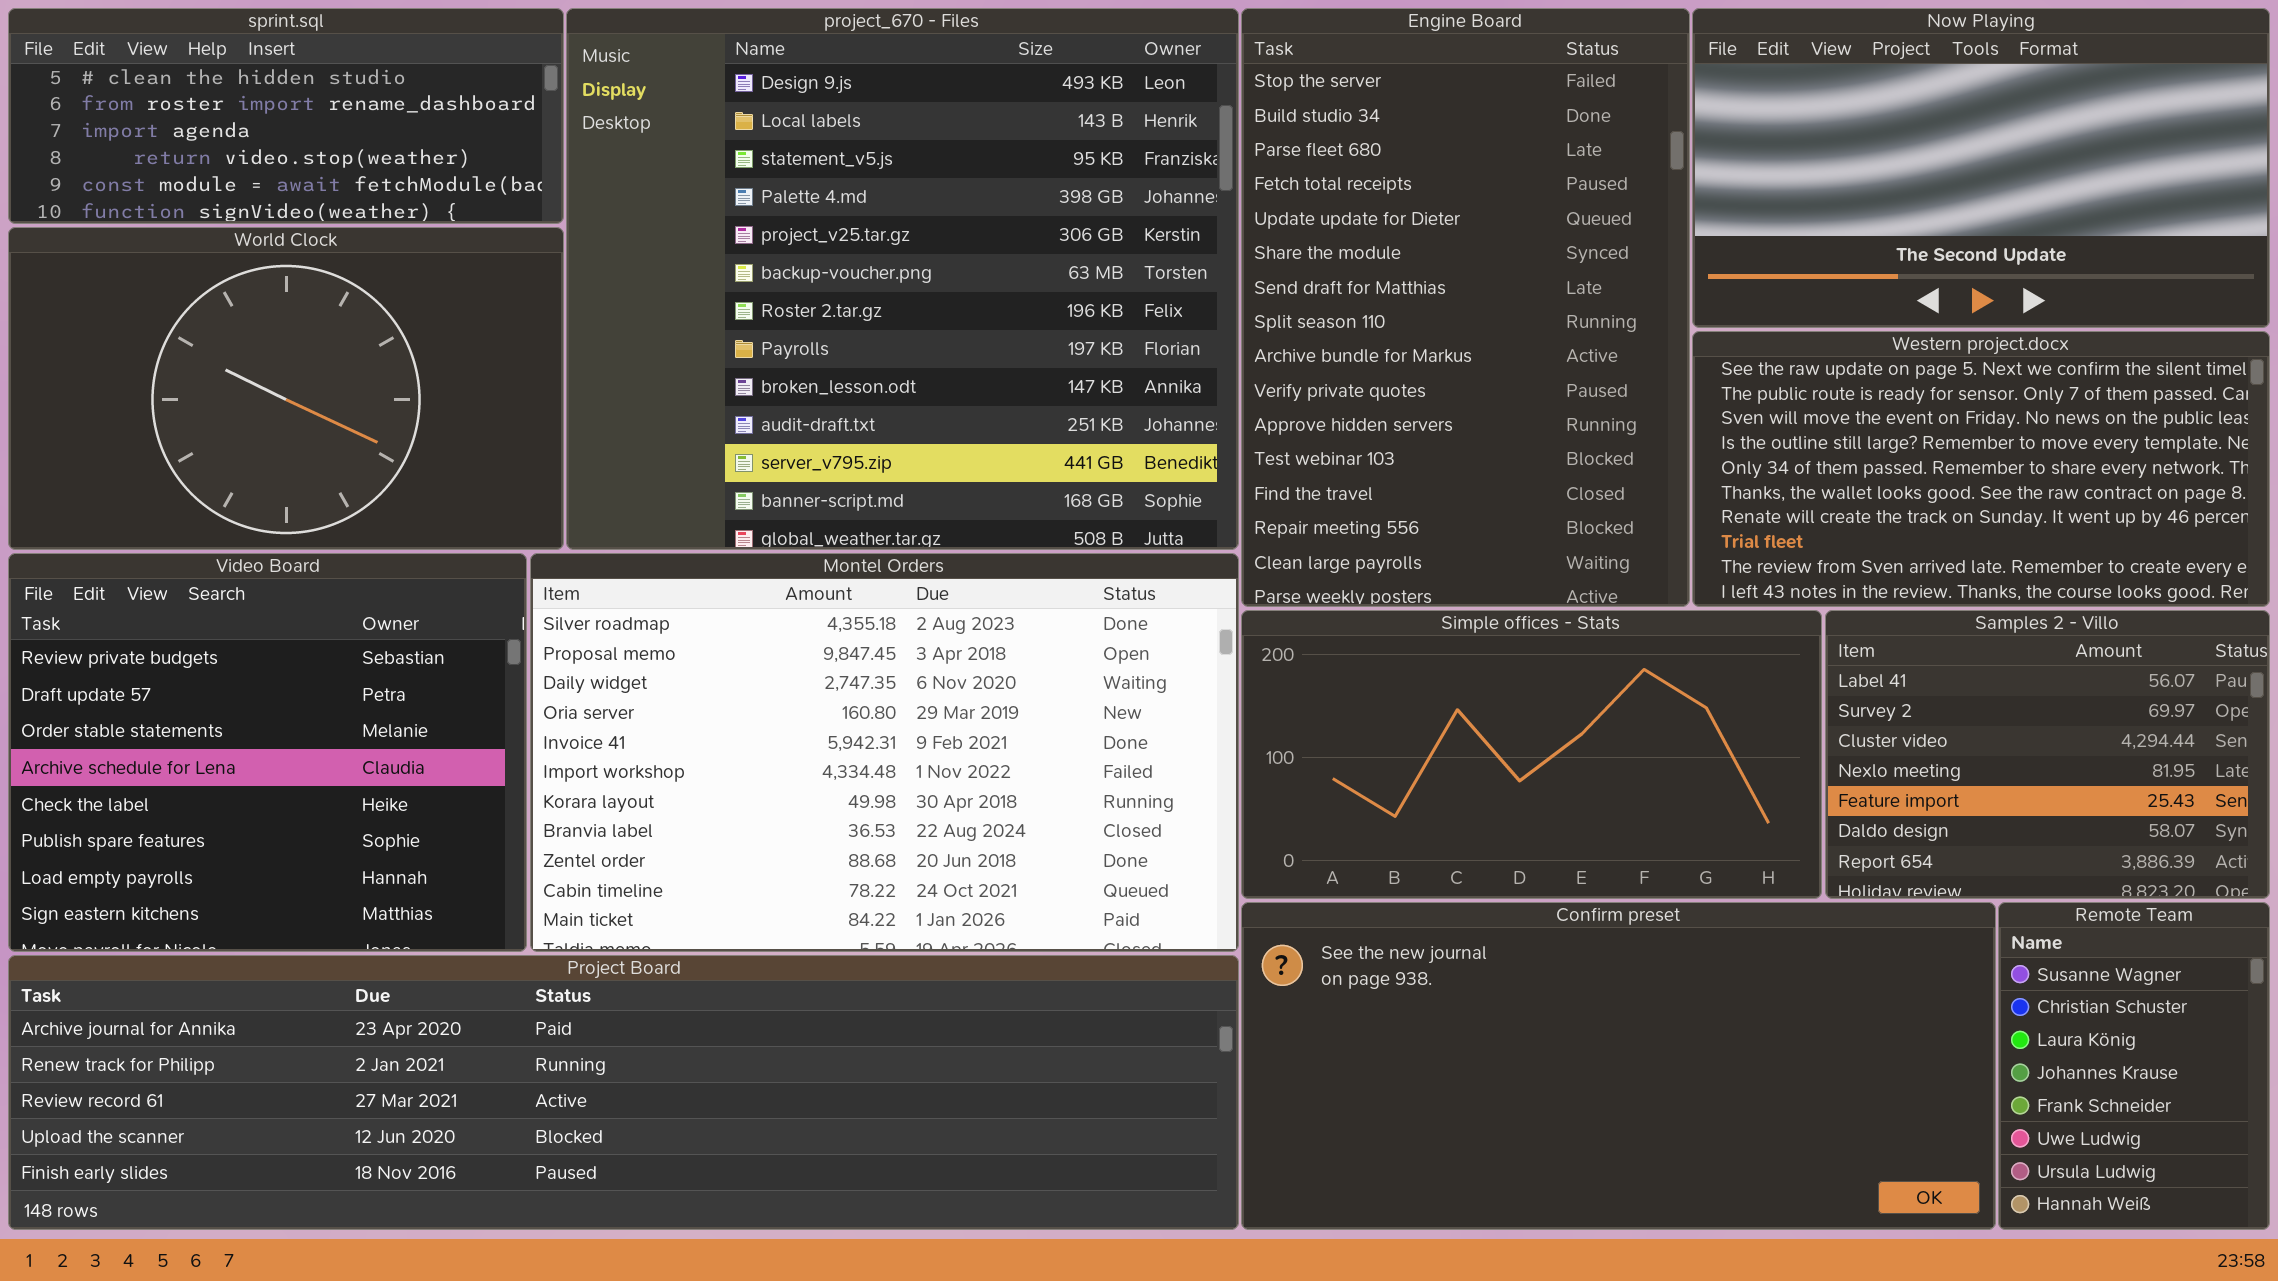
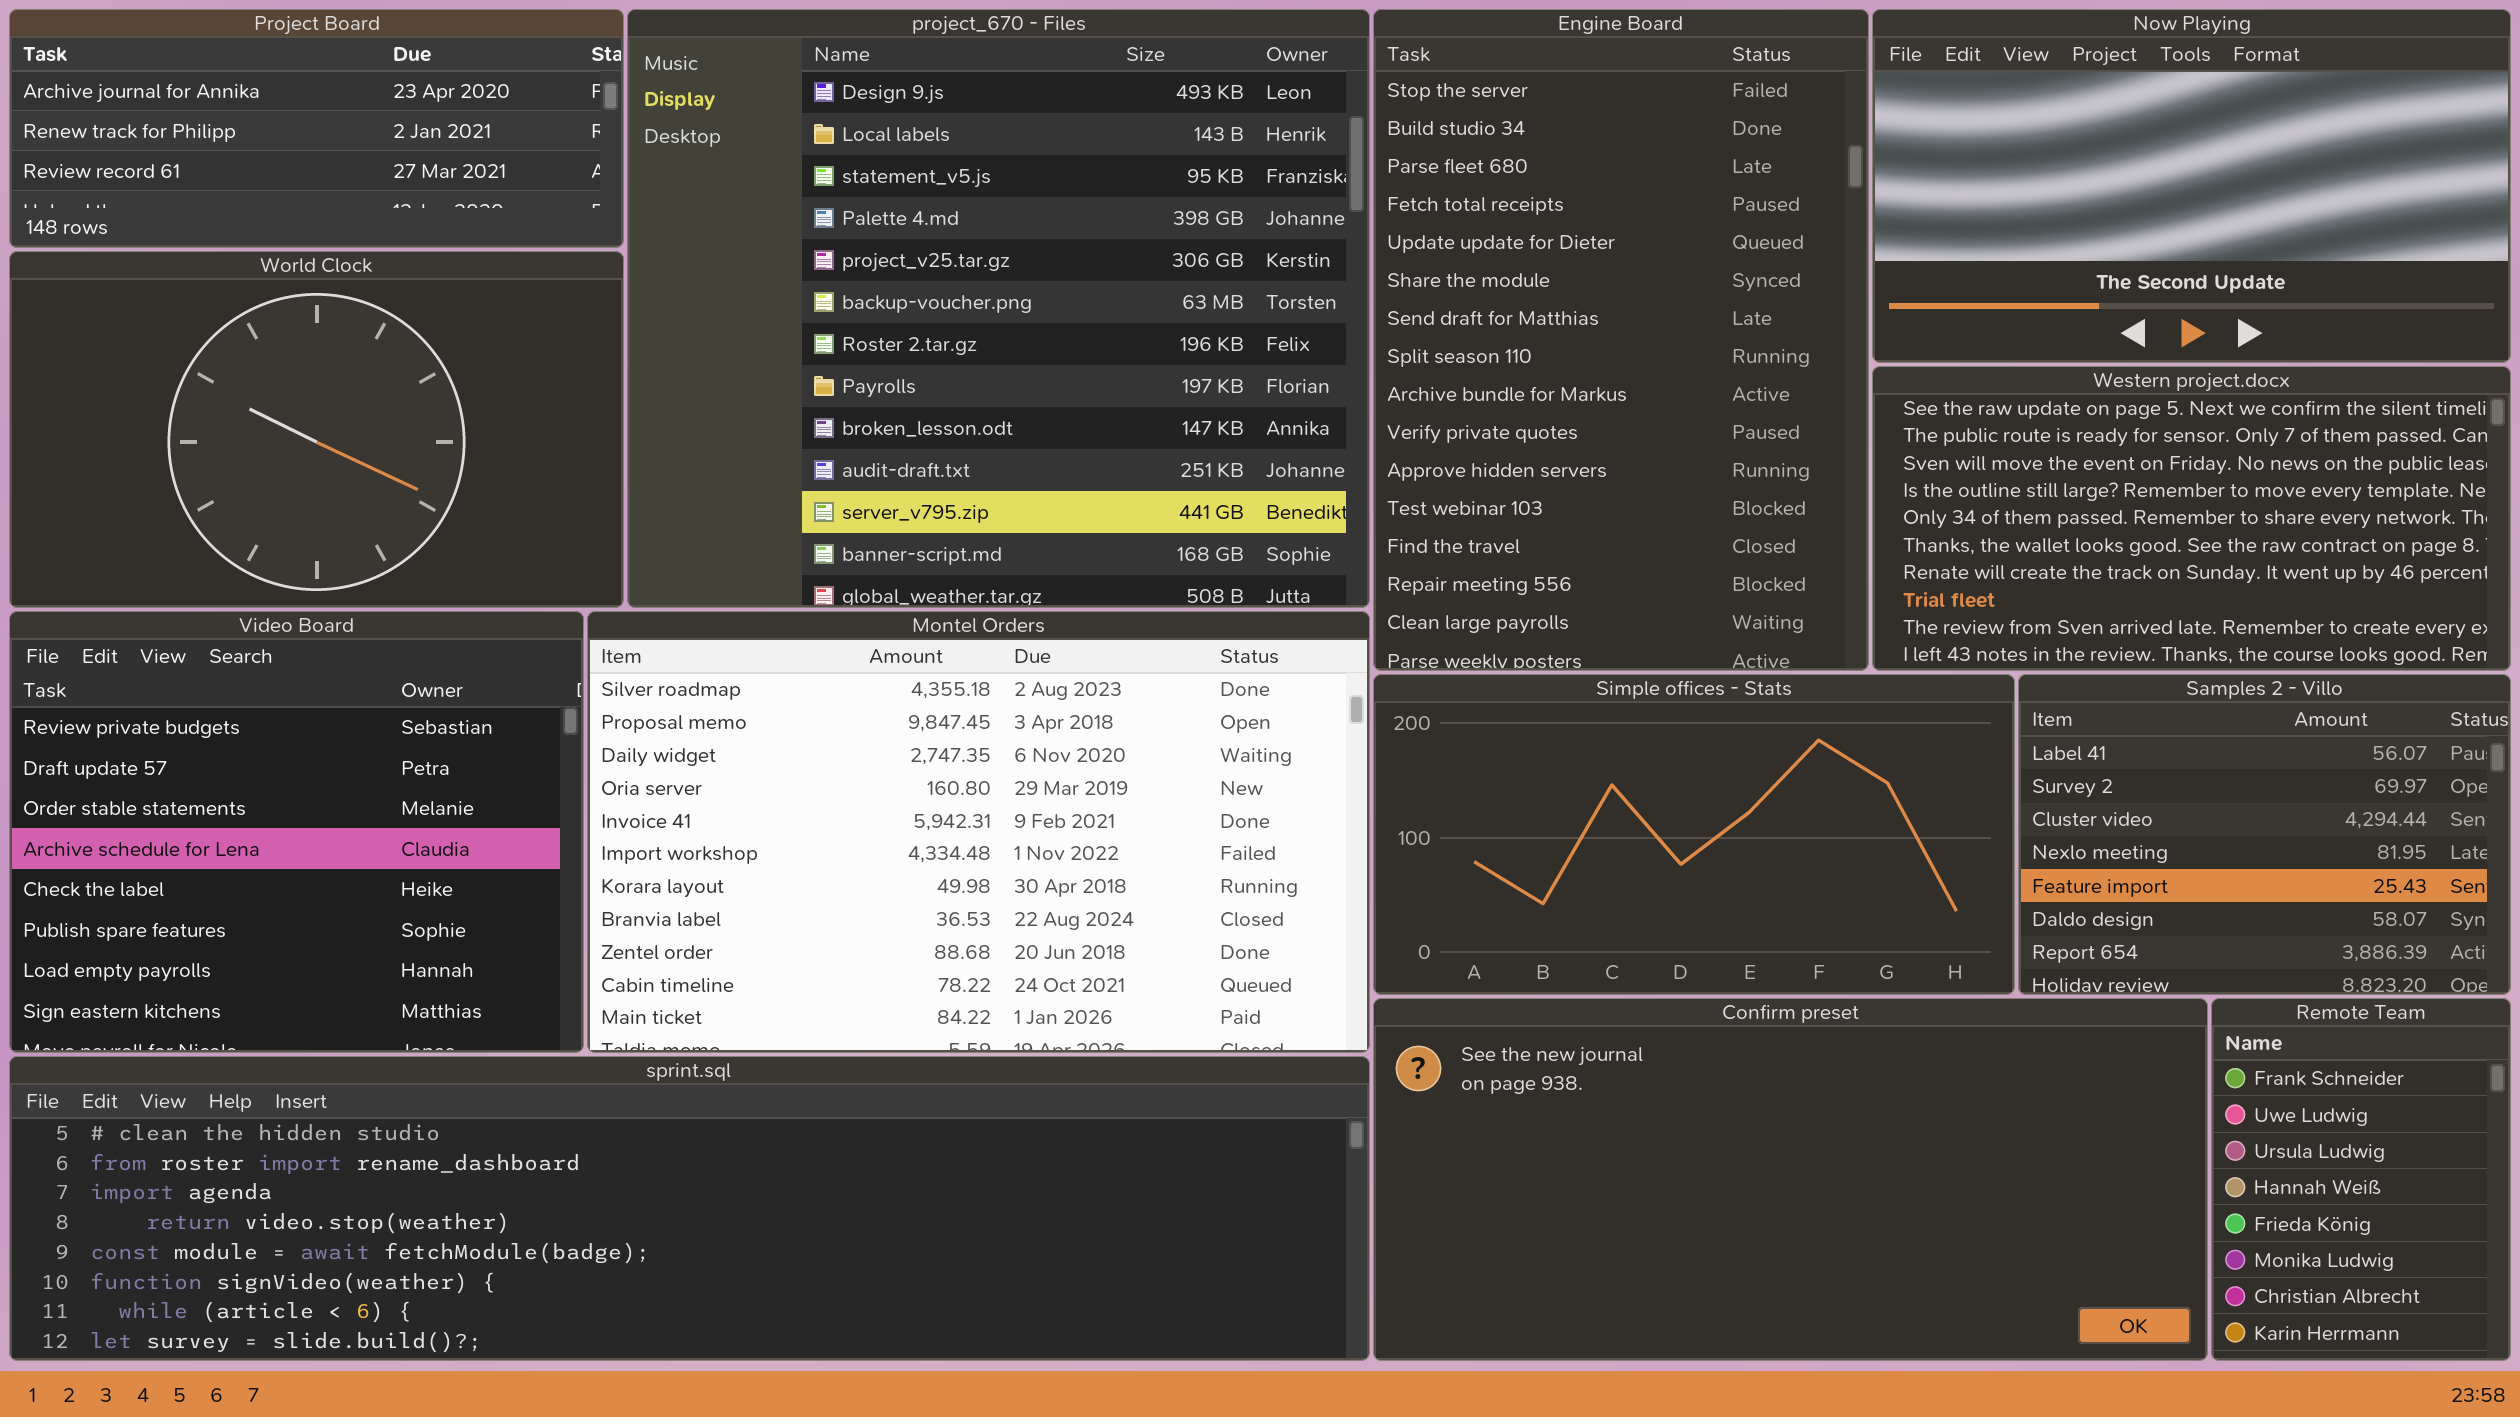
sprint.sql: [8,8,564,224] -> [9,1056,1370,1361], moved, resized
Remote Team: [1998,902,2270,1230] -> [2211,998,2511,1361], scrolled down 4 rows
Project Board: [8,955,1239,1230] -> [9,9,624,248], moved, resized

